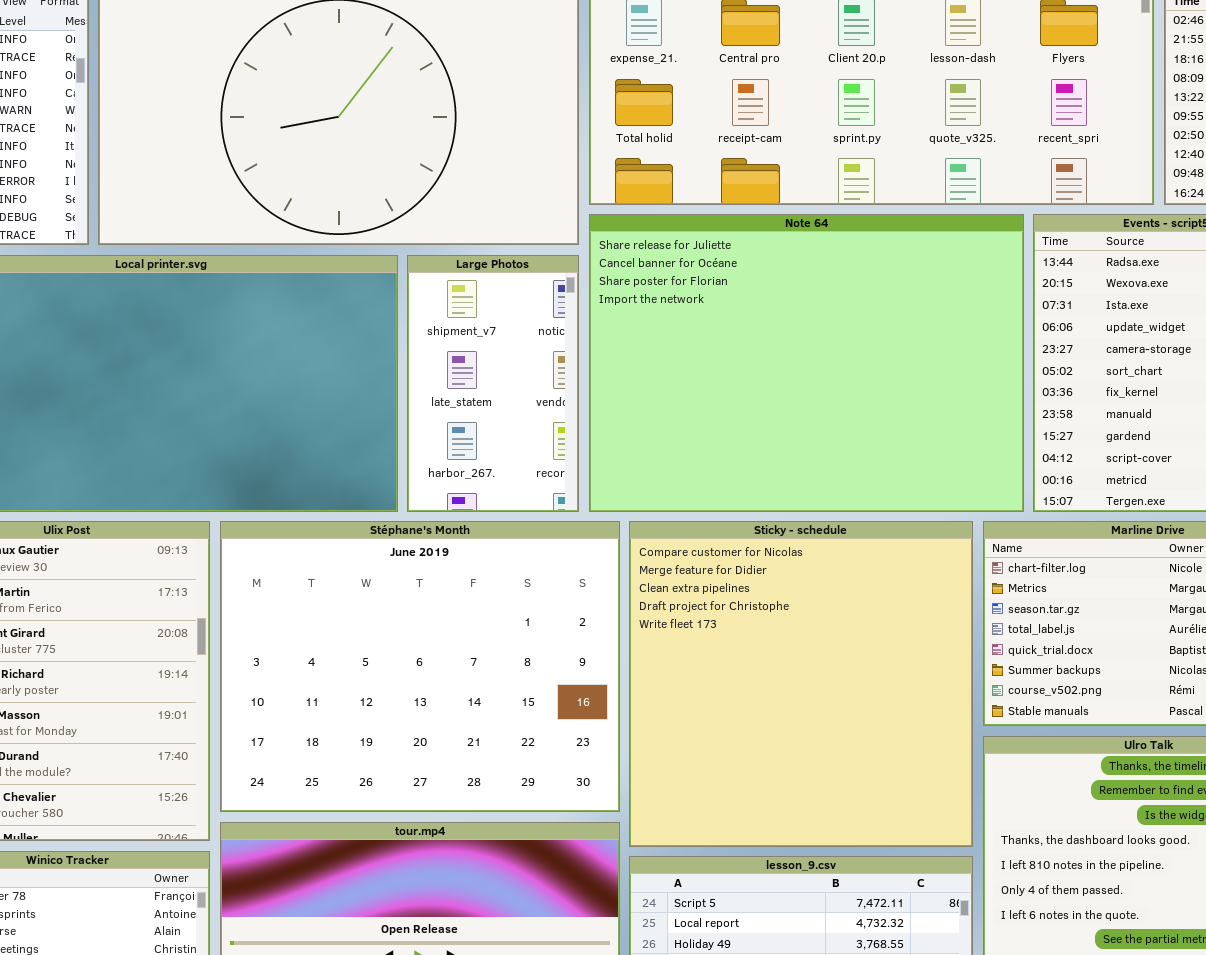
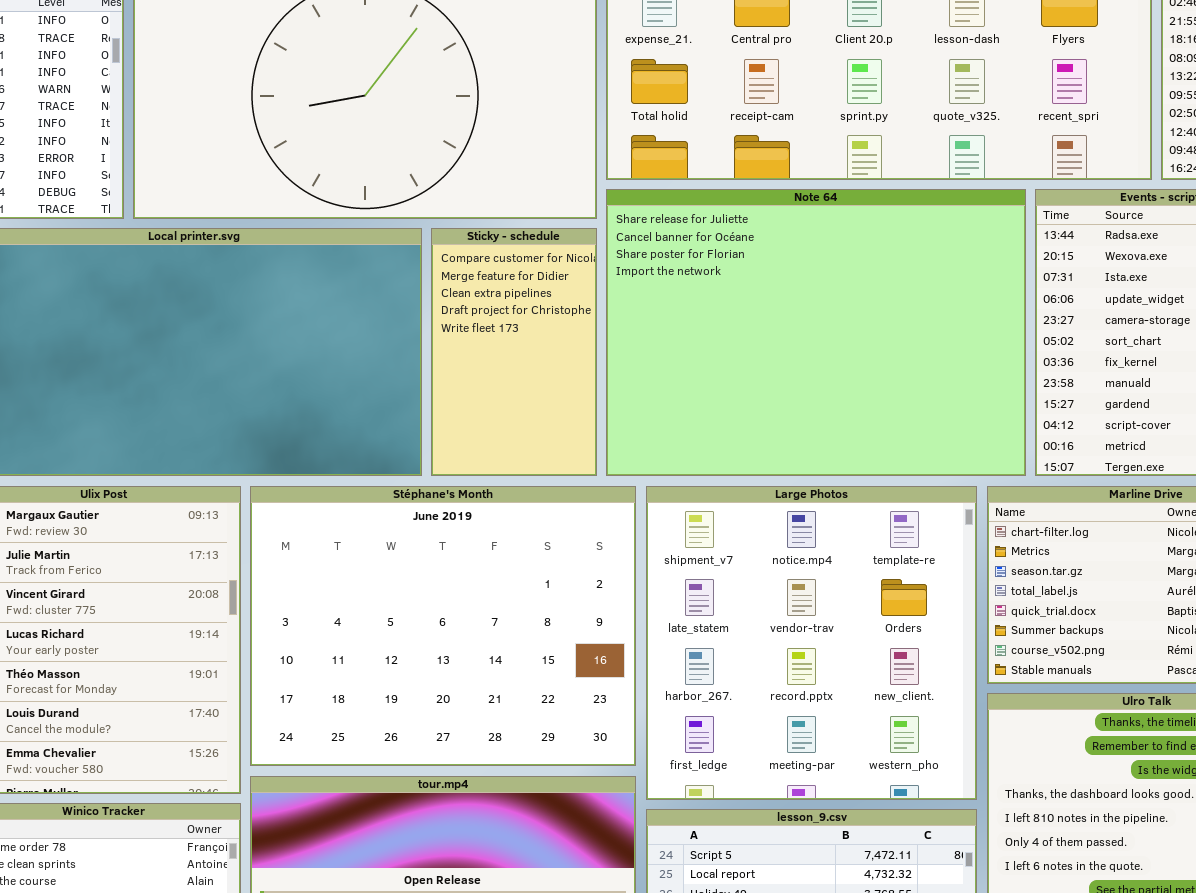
Large Photos: [407,255,579,512] -> [646,486,977,800], moved, resized
Sticky - schedule: [629,521,973,847] -> [431,228,597,476], moved, resized

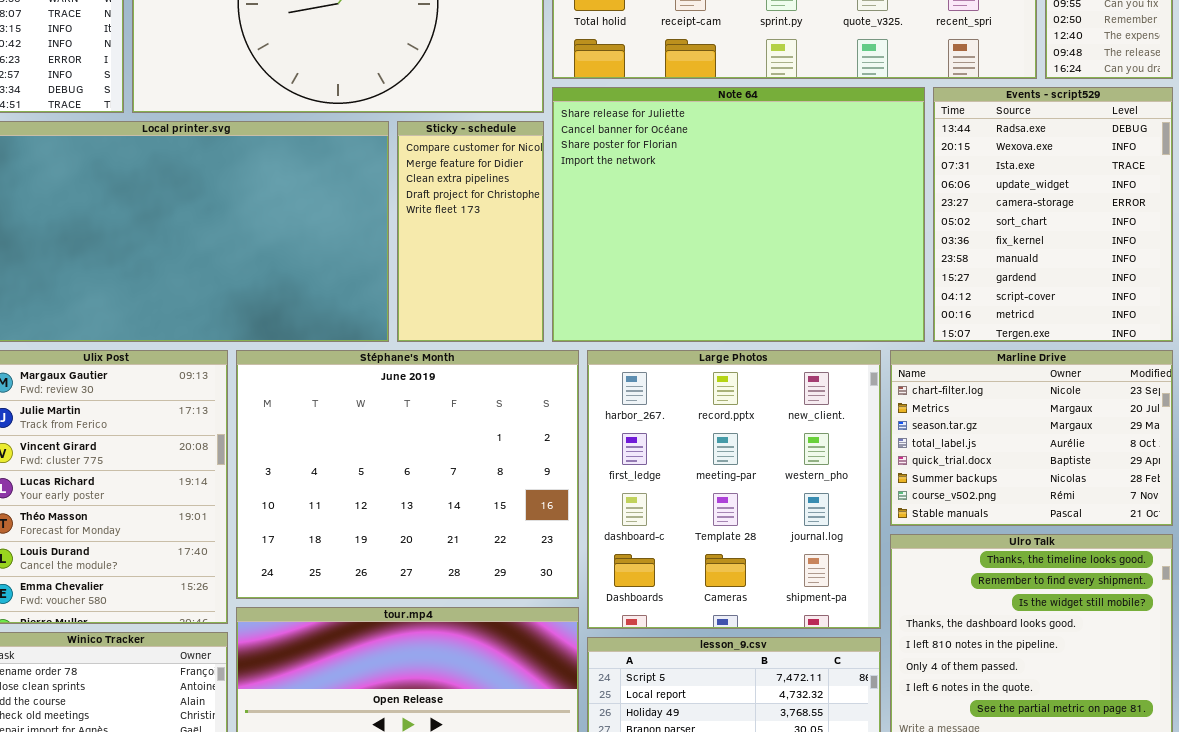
Large Photos: [646,486,977,800] -> [587,350,881,629], scrolled down 2 rows

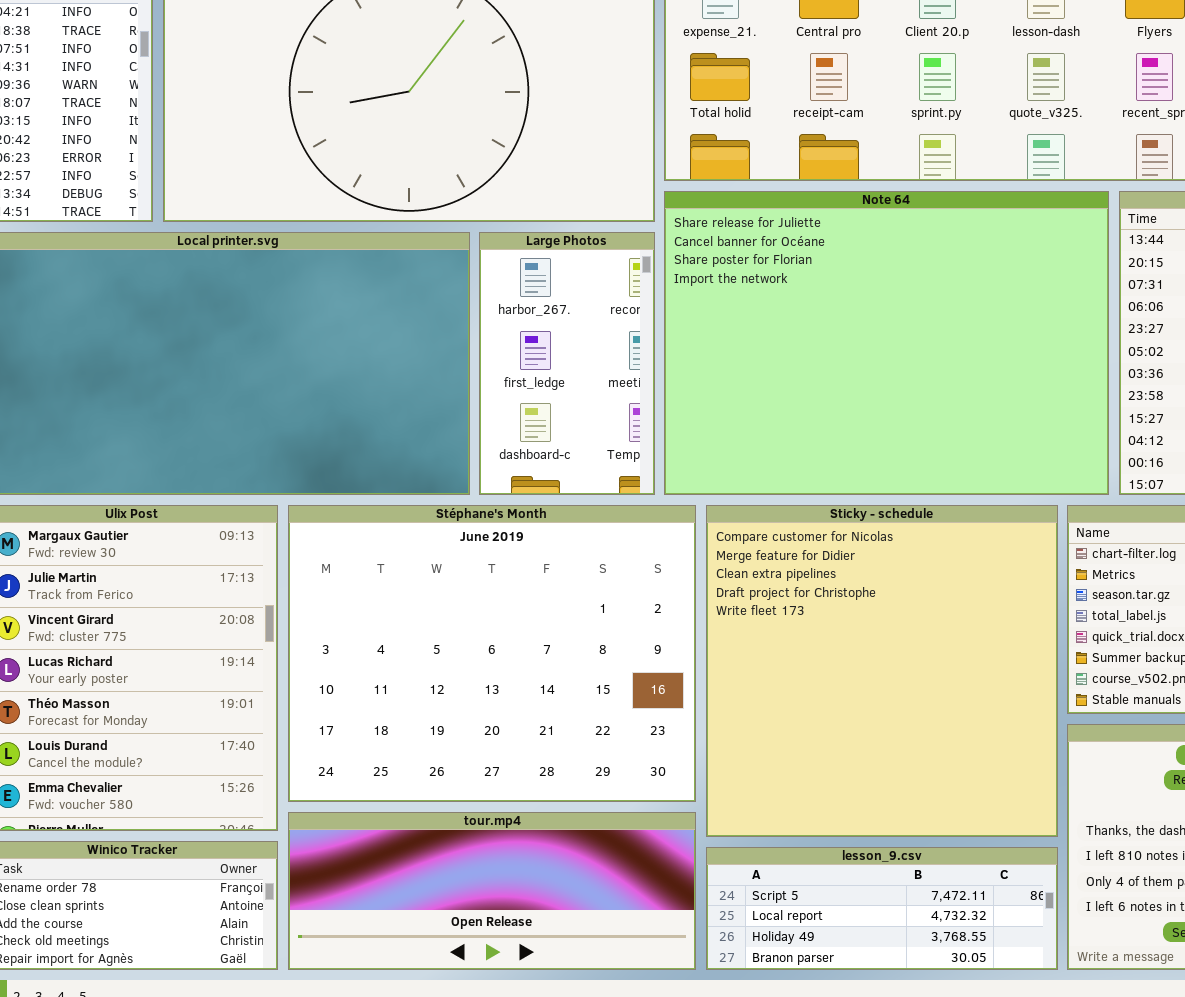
Sticky - schedule: [397,121,544,342] -> [706,505,1058,837], moved, resized
Large Photos: [587,350,881,629] -> [479,232,655,495], moved, resized

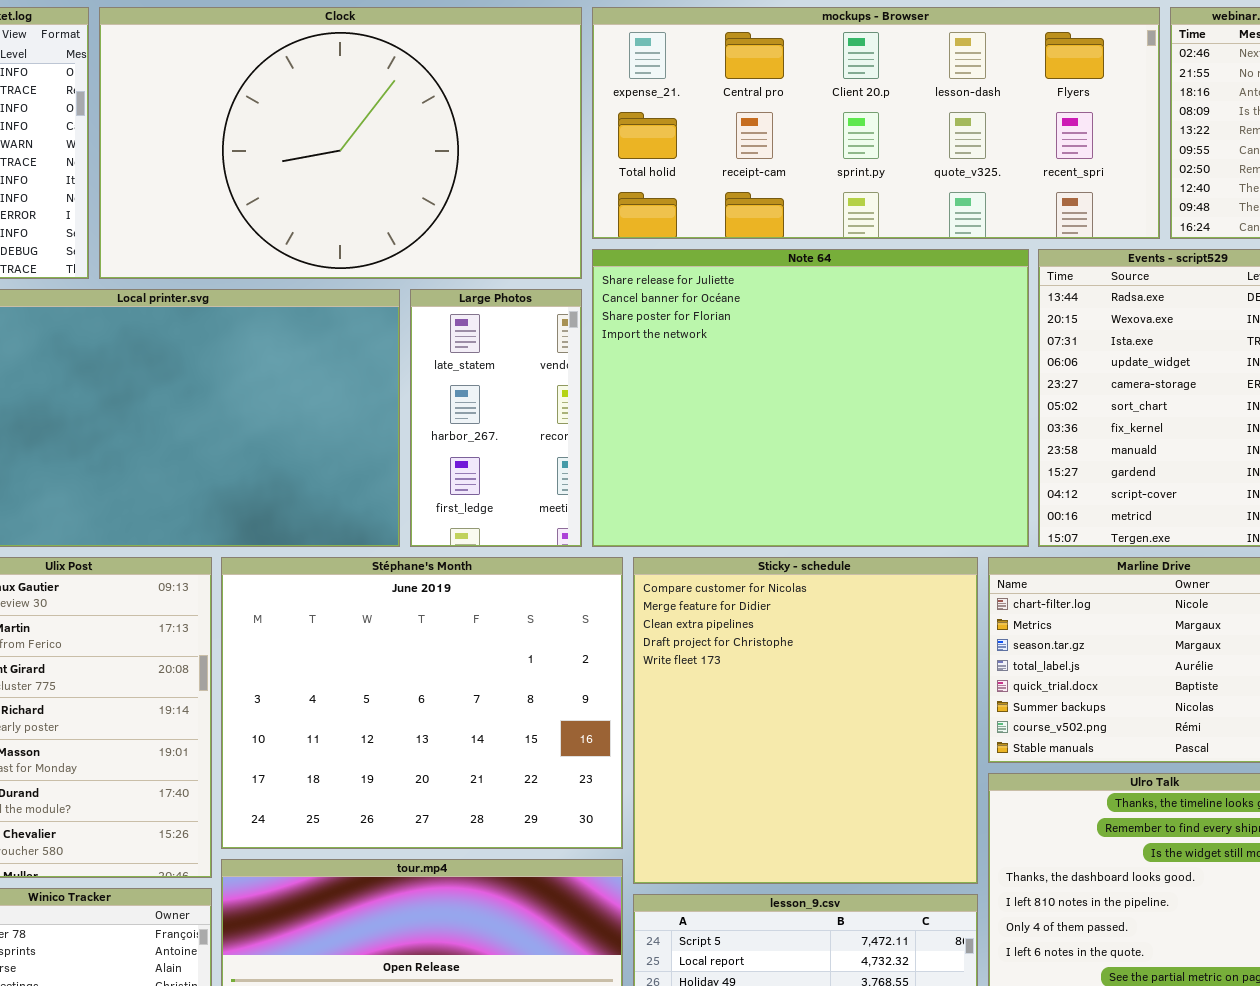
Large Photos: [479,232,655,495] -> [410,289,582,547], scrolled up 1 row

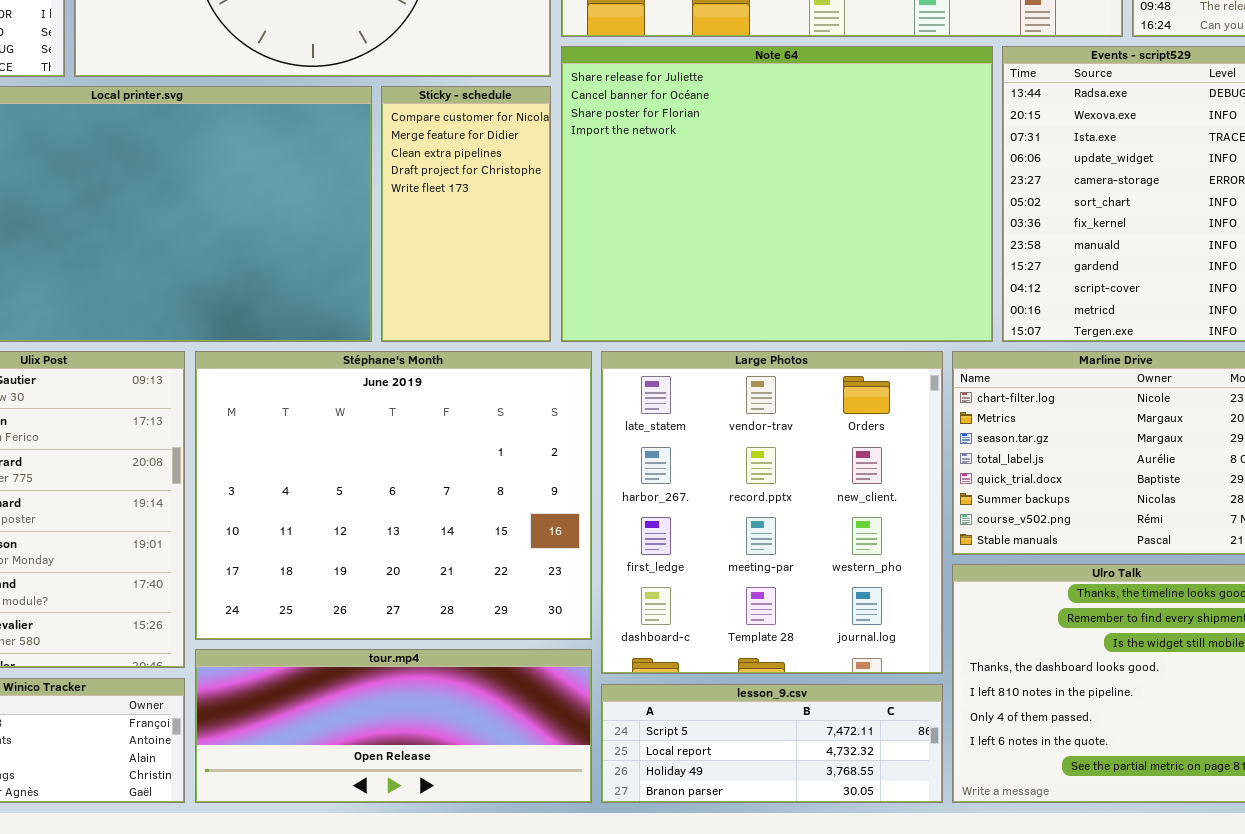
Large Photos: [410,289,582,547] -> [601,351,943,674], moved, resized
Sticky - schedule: [633,557,978,884] -> [381,86,551,342], moved, resized

